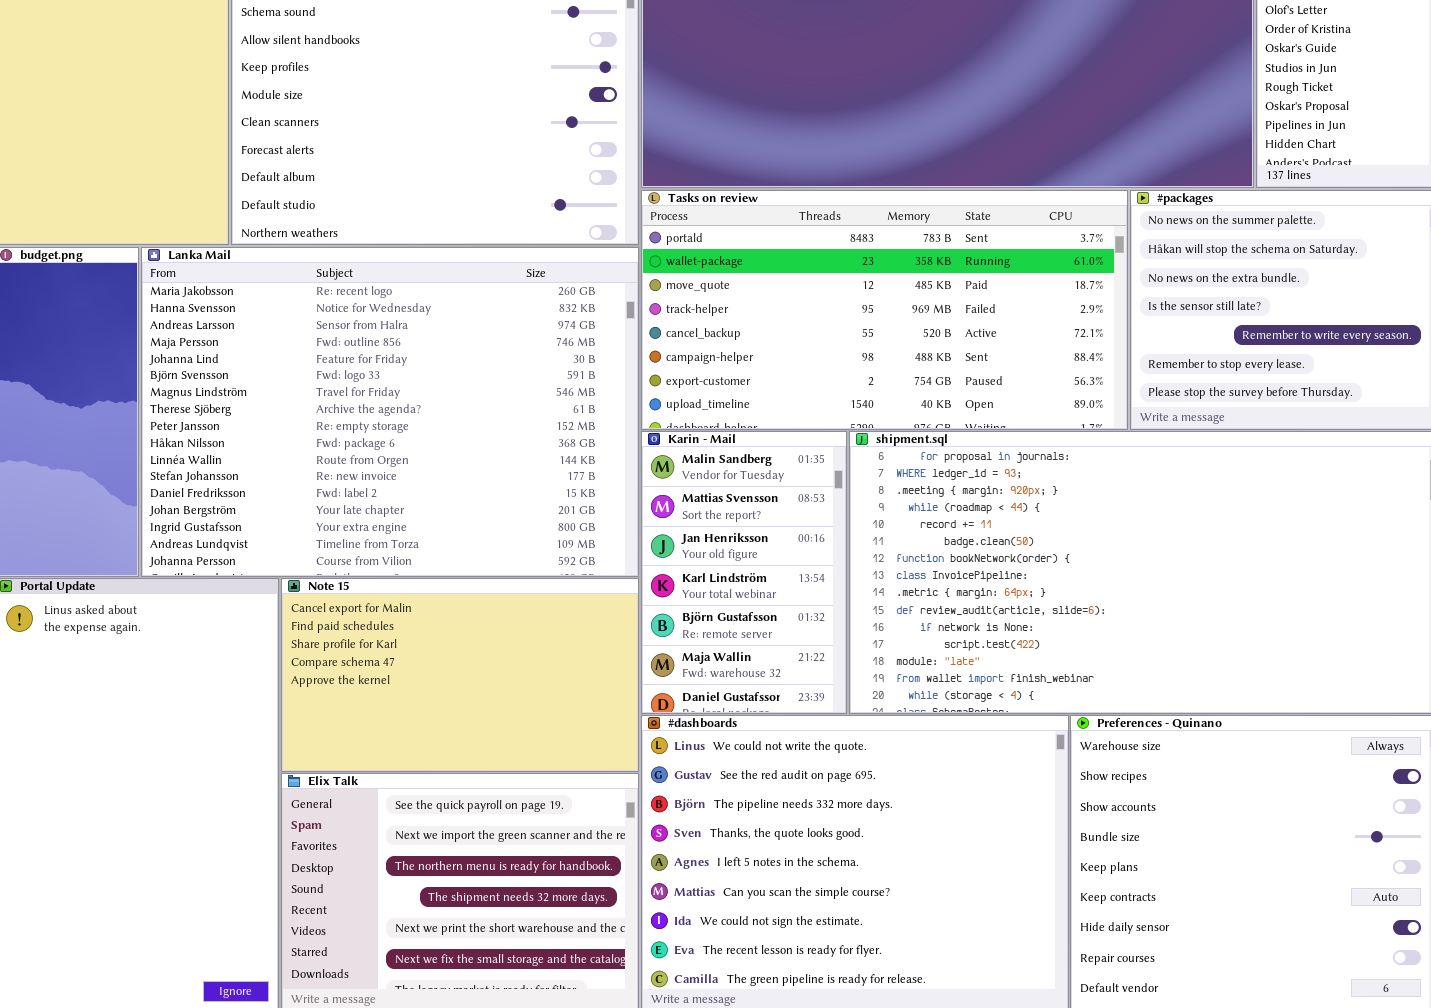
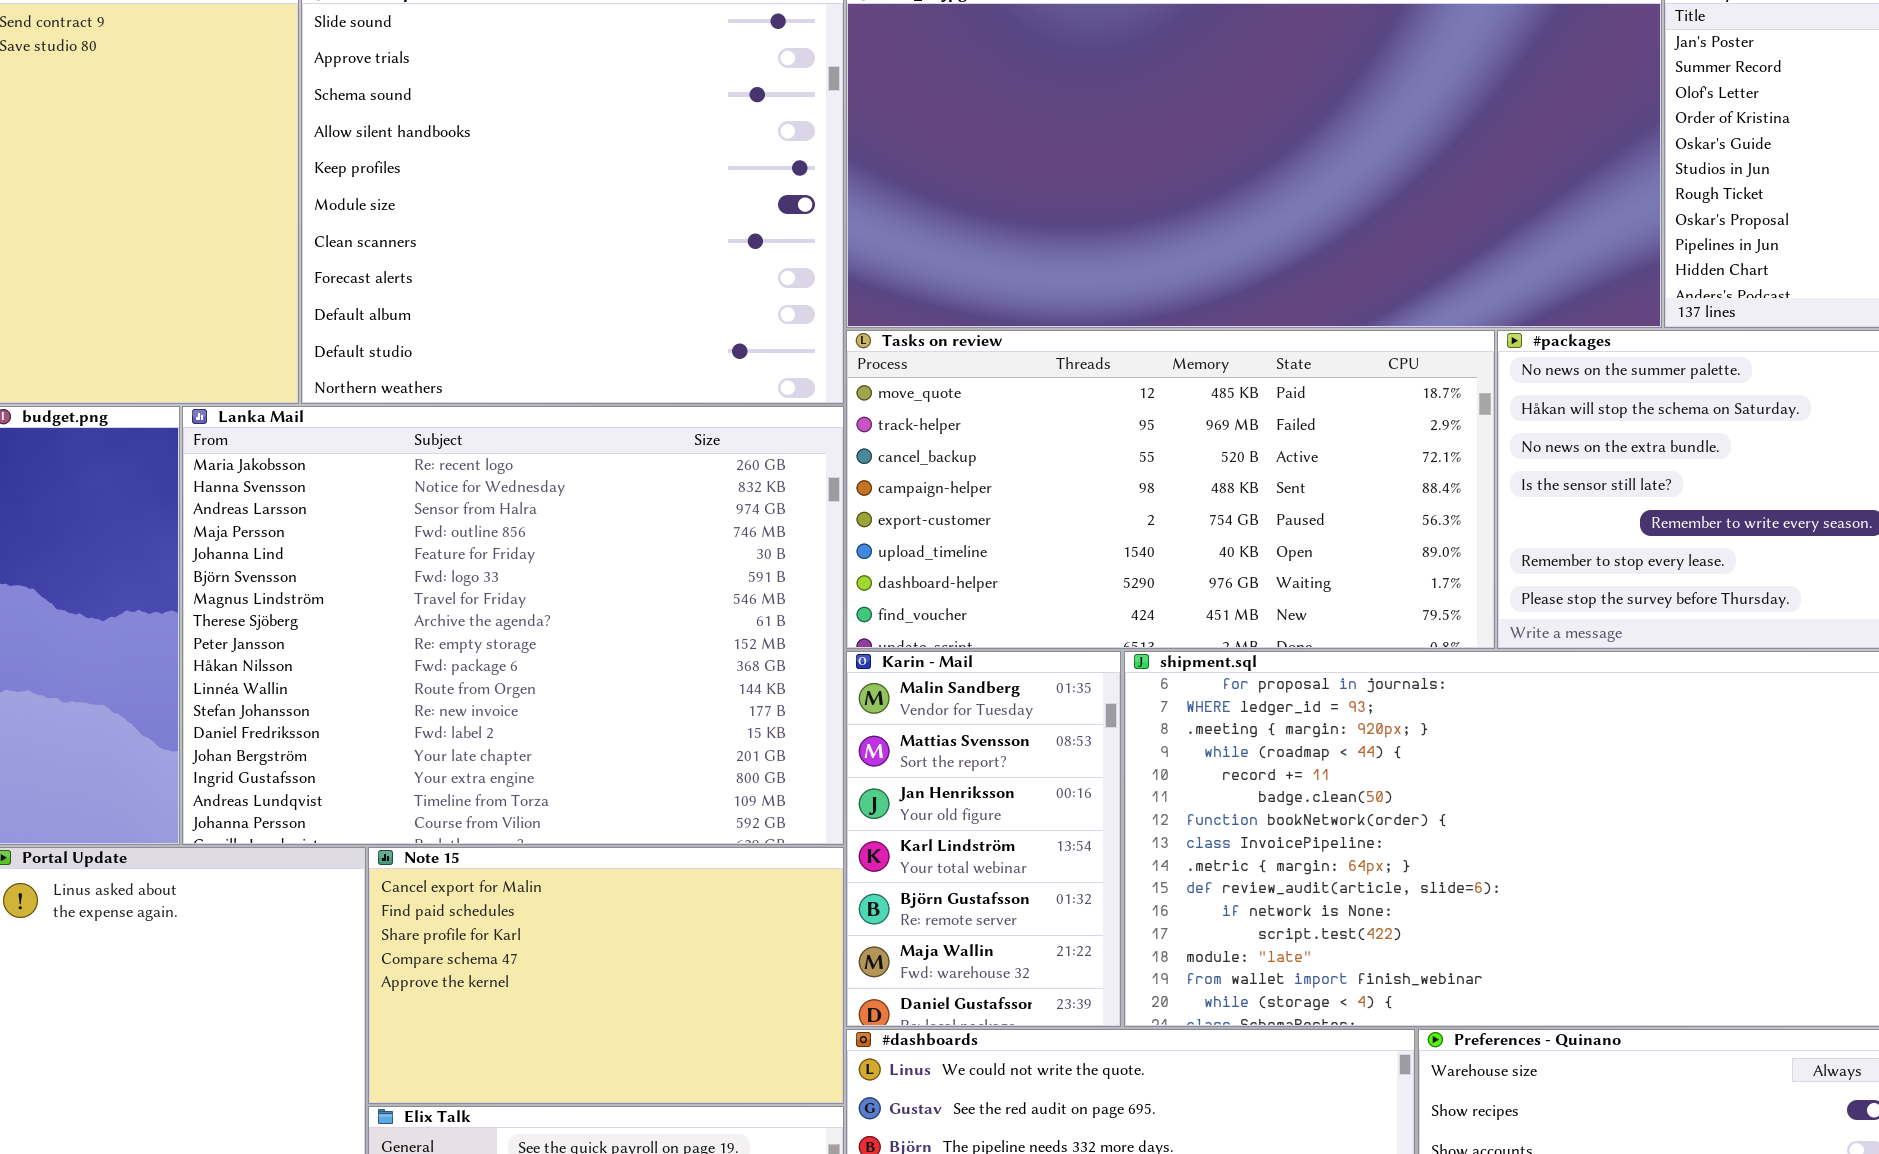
Tasks on review: [641,190,1128,430] -> [846,330,1495,649], scrolled down 2 rows

